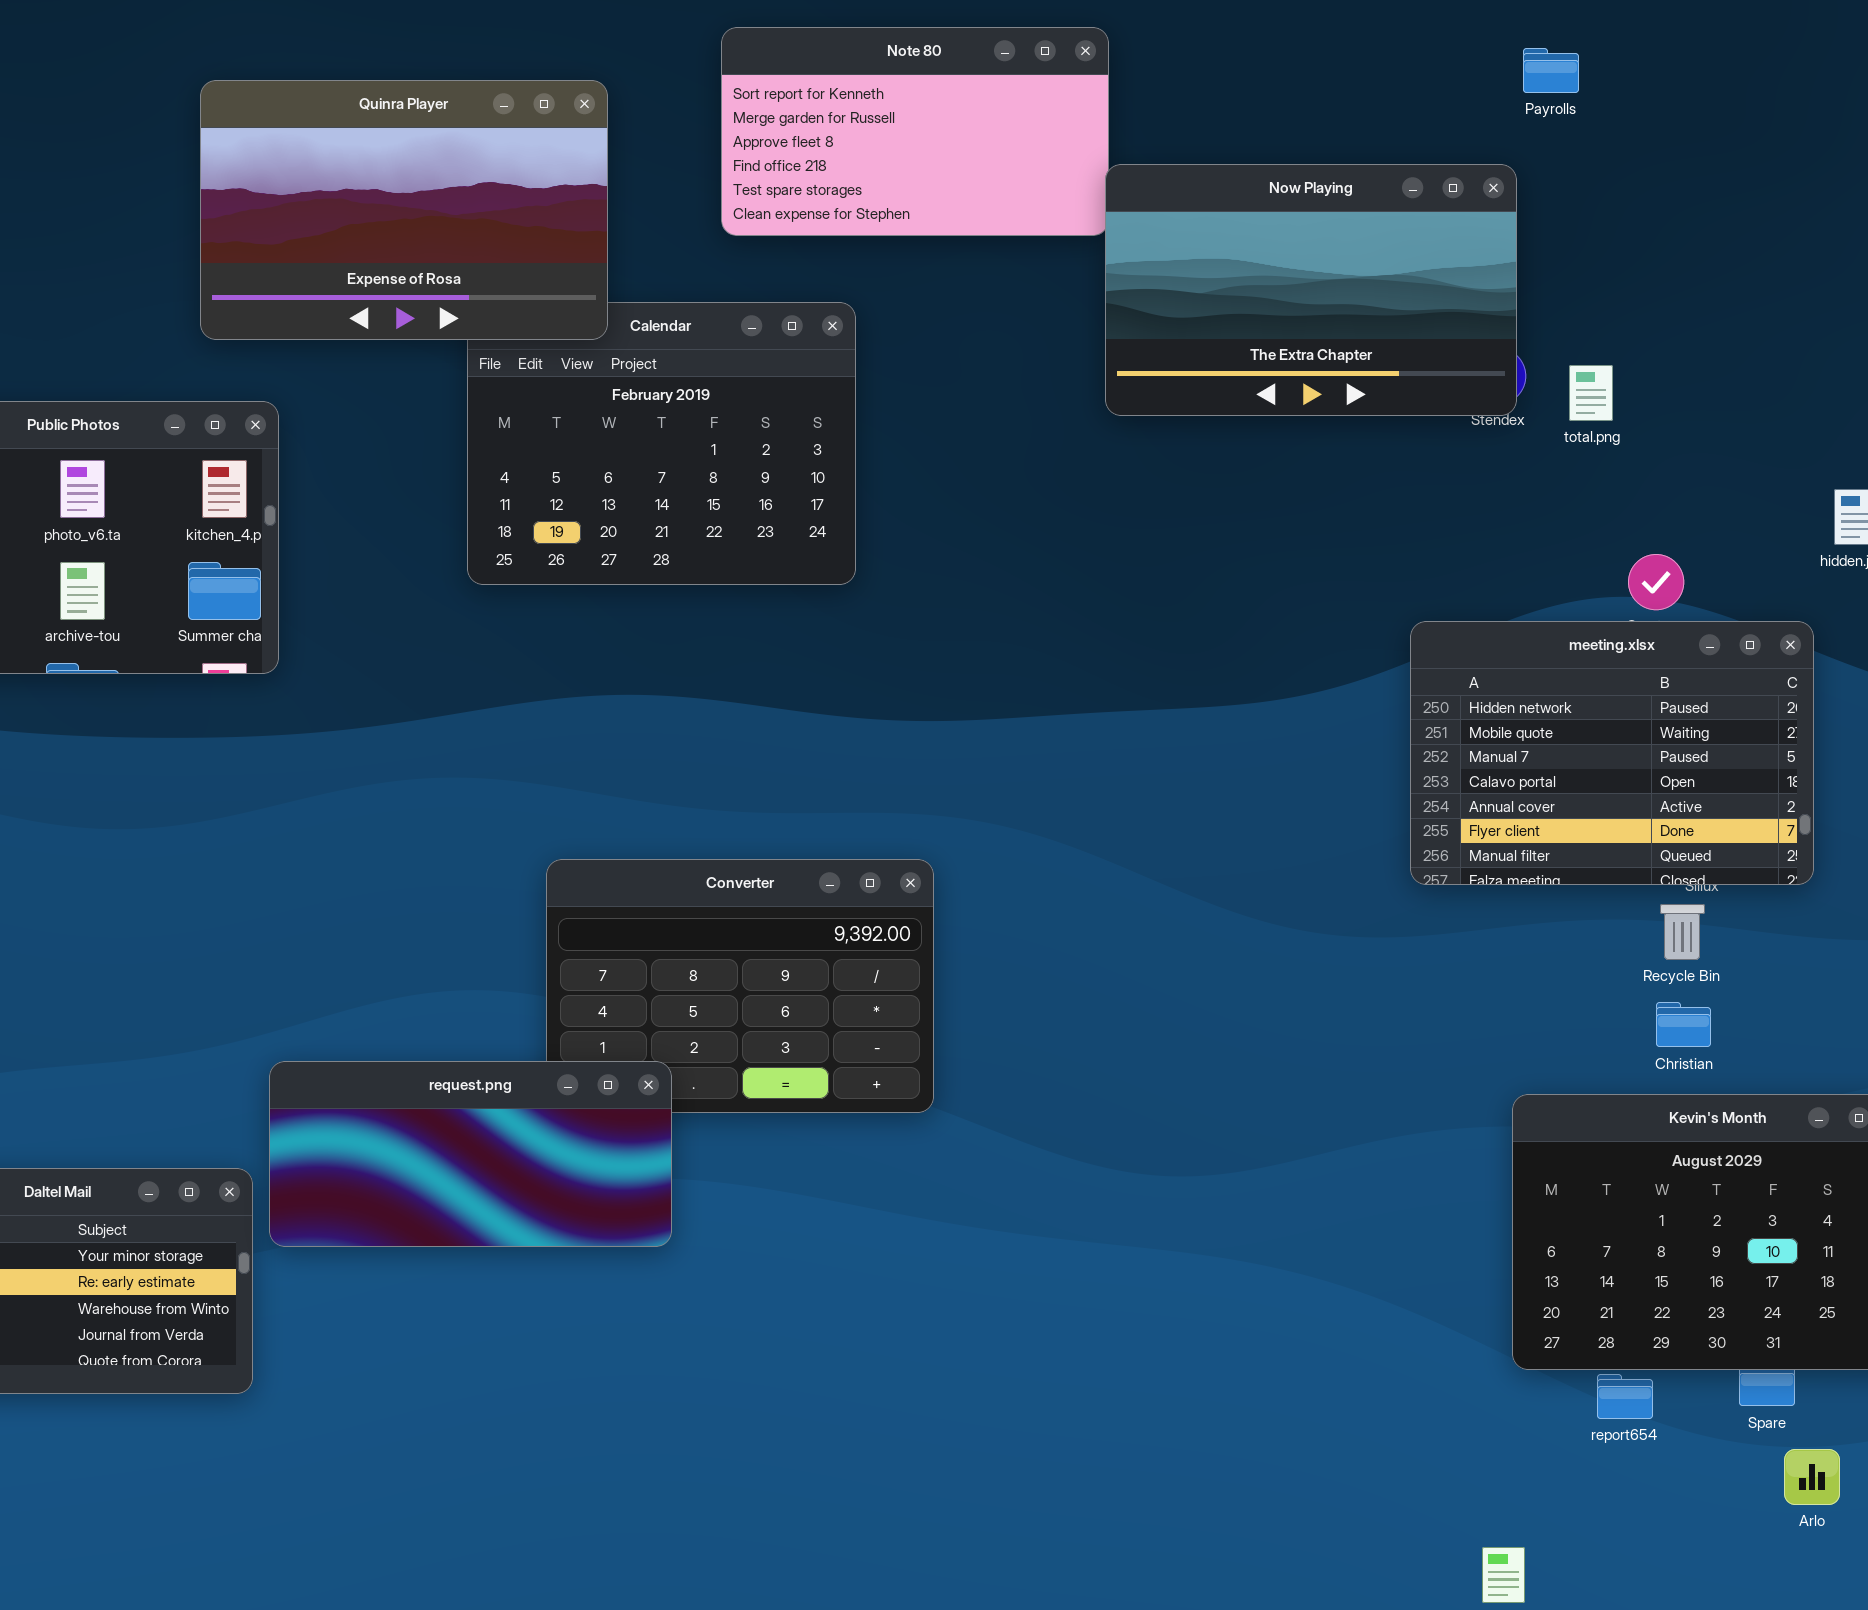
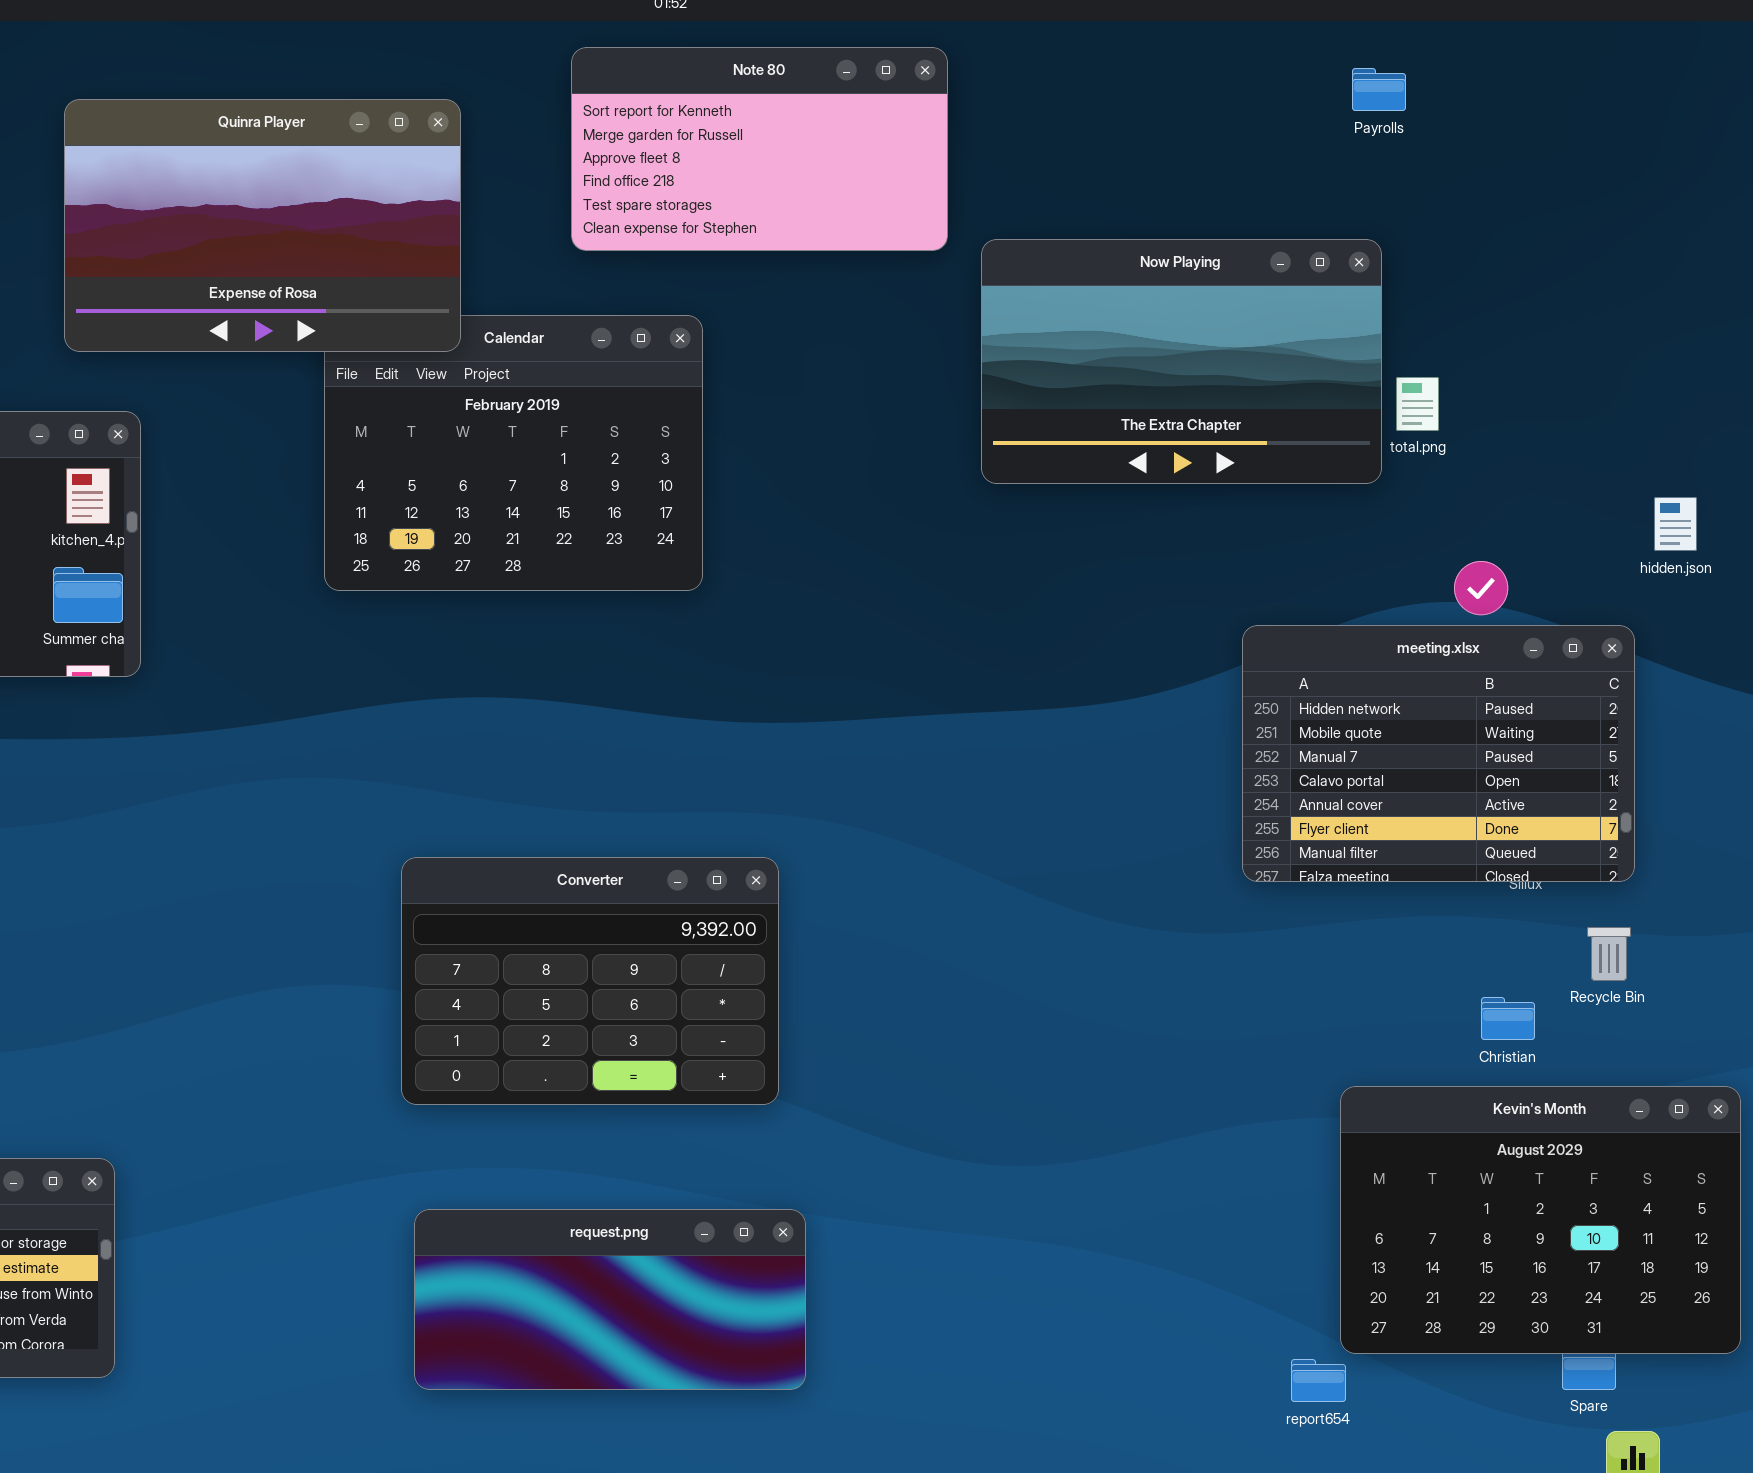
Now Playing: [1105,164,1517,416] -> [981,239,1382,484], moved
Recycle Bin: [1660,904,1705,960] -> [1587,927,1631,981], moved
request.png: [269,1061,672,1247] -> [414,1209,806,1390], moved
report654: [1597,1374,1653,1419] -> [1291,1359,1346,1402], moved

